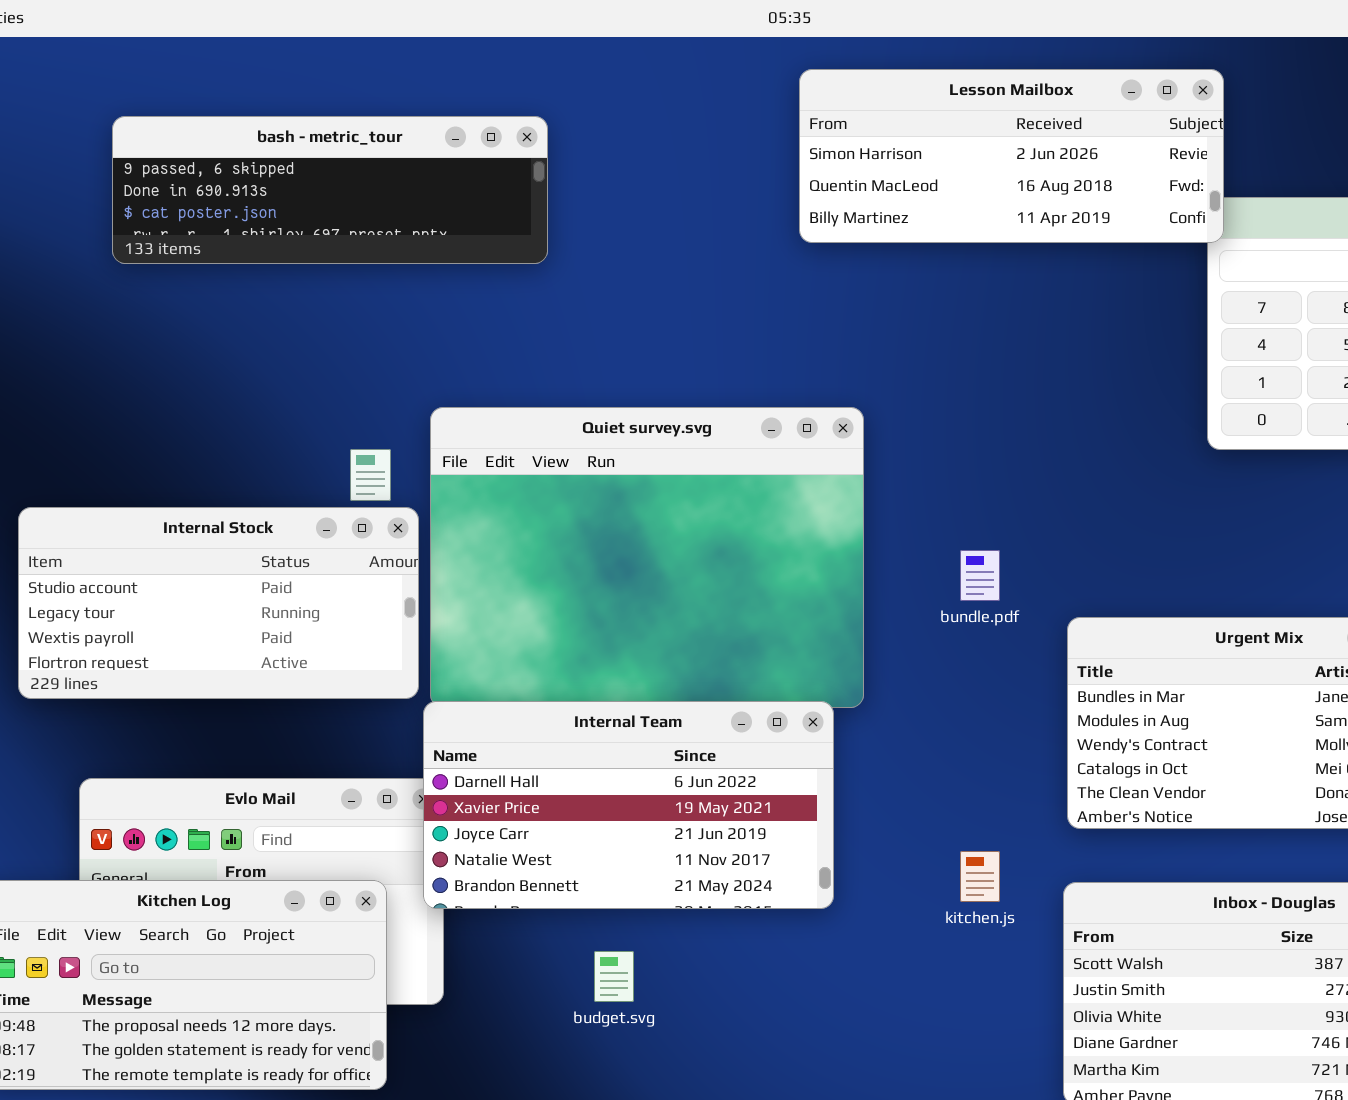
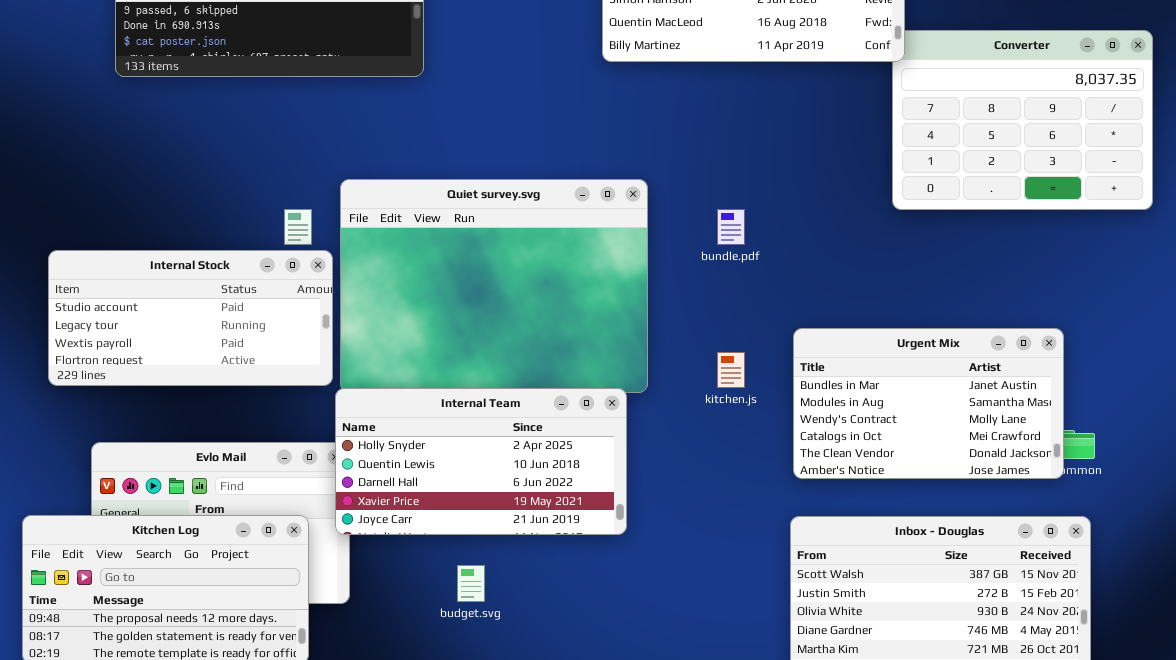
bundle.pdf: [960,550,1000,601] -> [717,209,745,245], moved
Internal Team: [423,701,834,909] -> [335,388,627,535], scrolled up 2 rows
kitchen.js: [960,851,1000,902] -> [717,352,745,388], moved

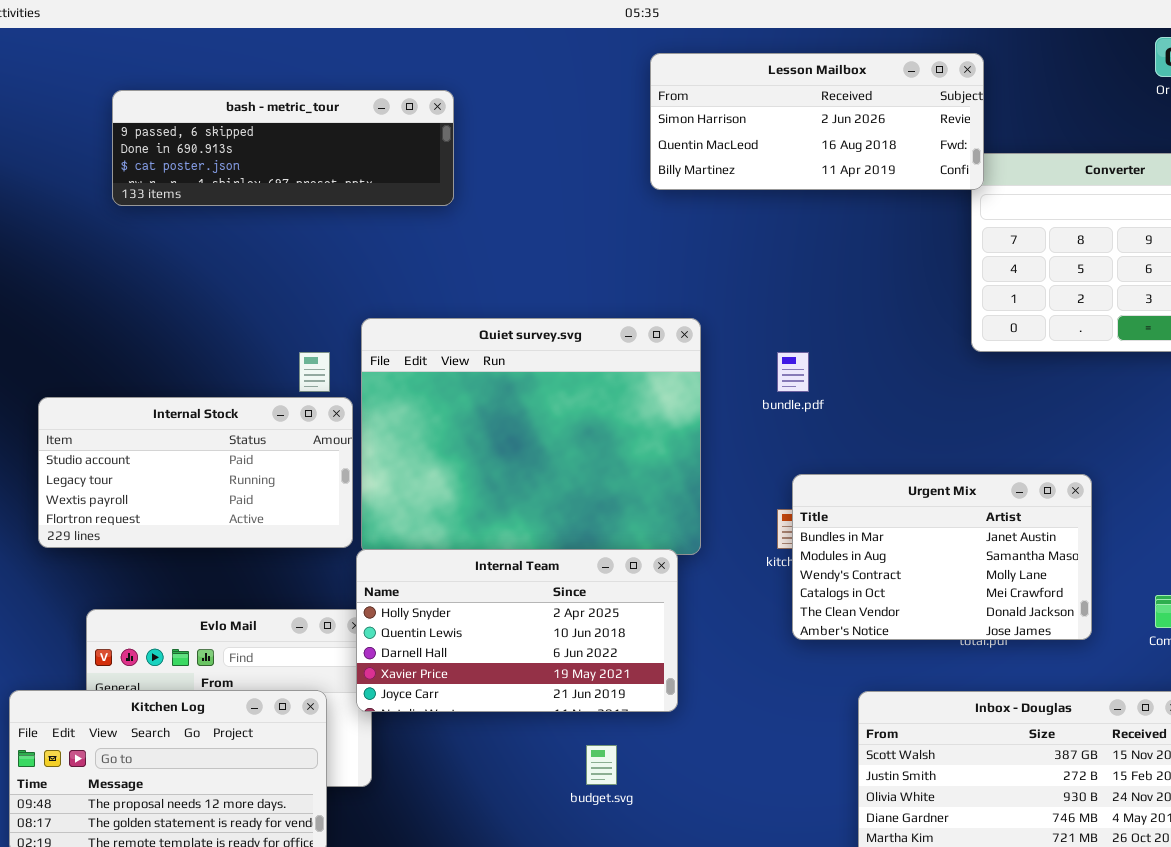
Urgent Mix: [793,328,1064,479] -> [792,474,1092,640], moved
budget.svg: [457,565,485,602] -> [586,745,617,785], moved

